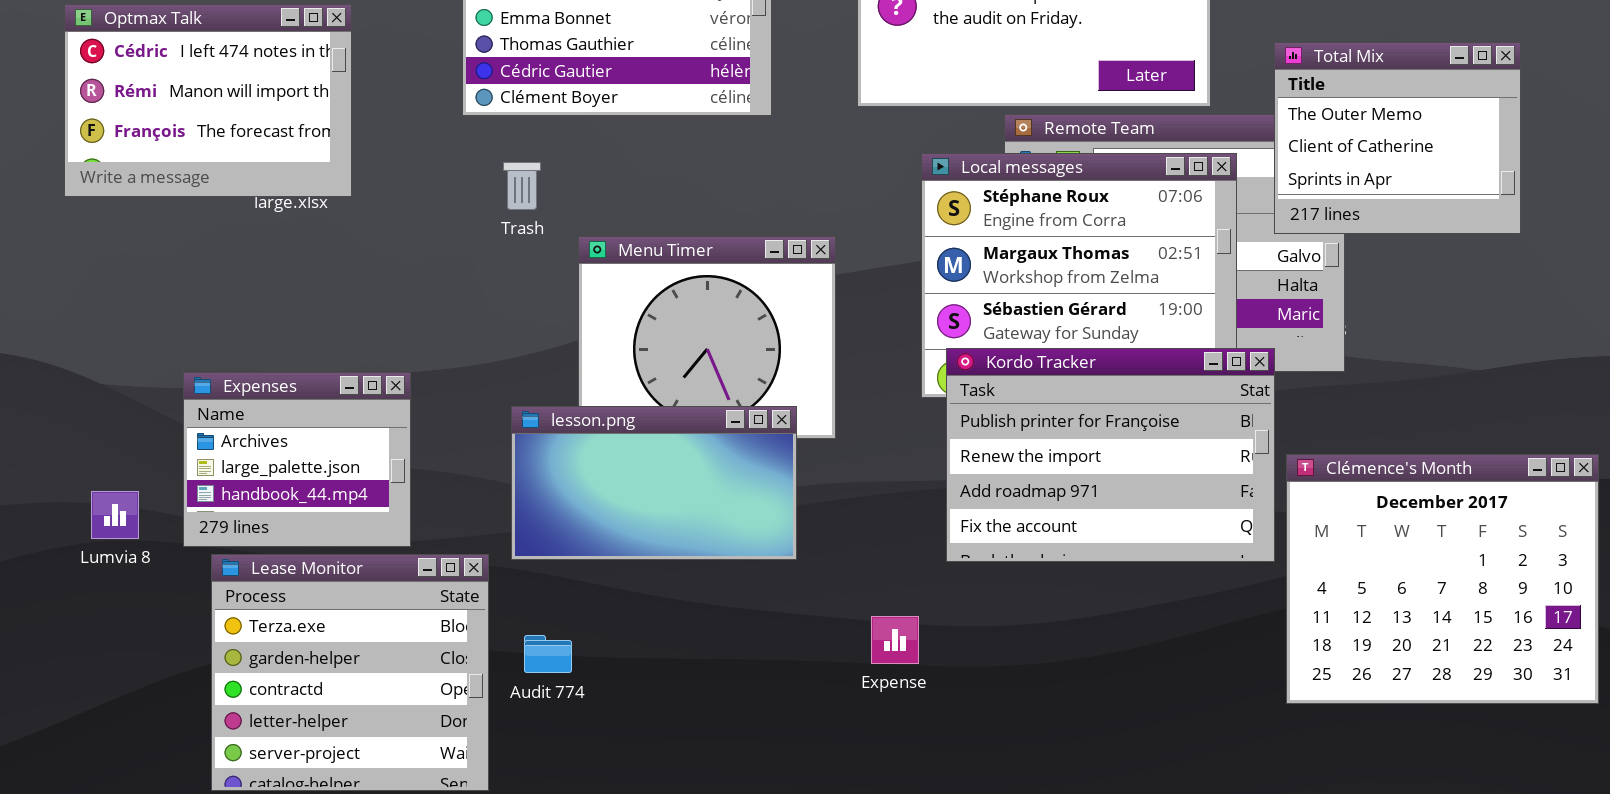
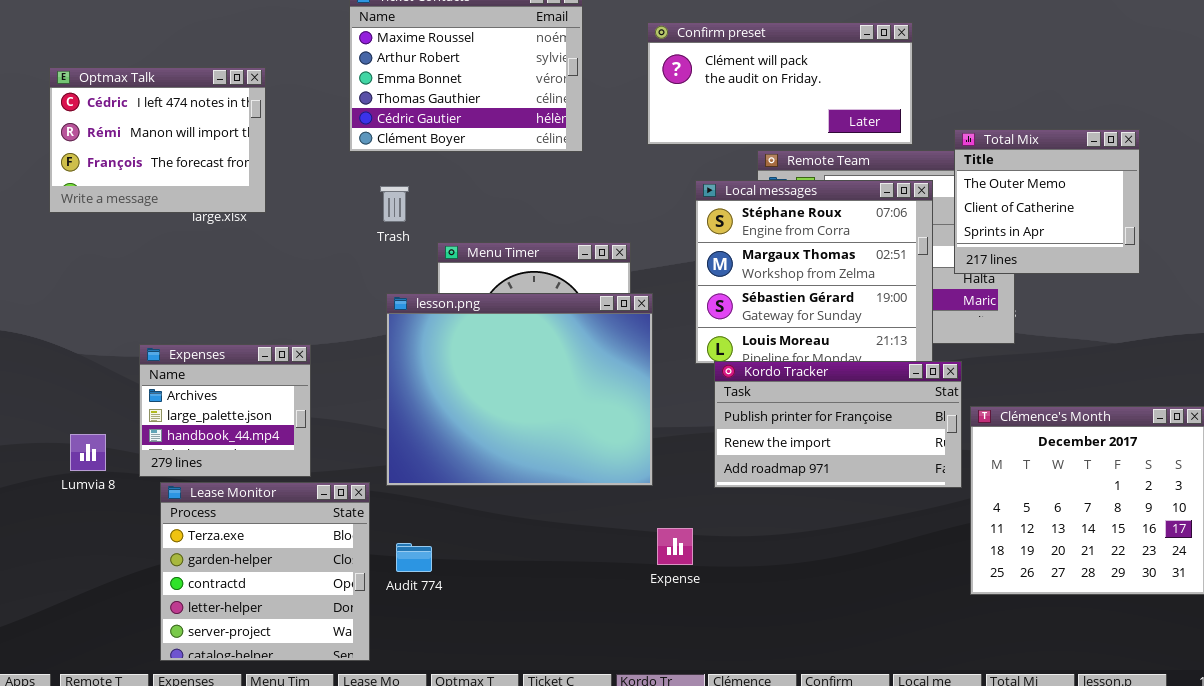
Total Mix: [1274,42,1521,234] -> [954,129,1140,274], moved
Kordo Tracker: [946,348,1275,562] -> [714,361,962,488], resized
lesson.png: [511,406,797,560] -> [386,293,653,486], resized

